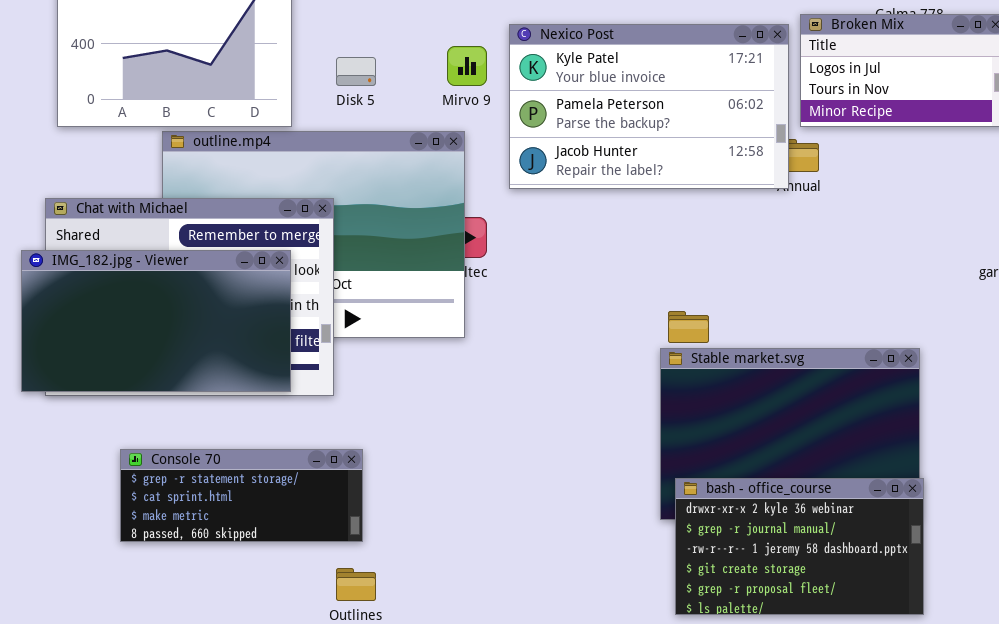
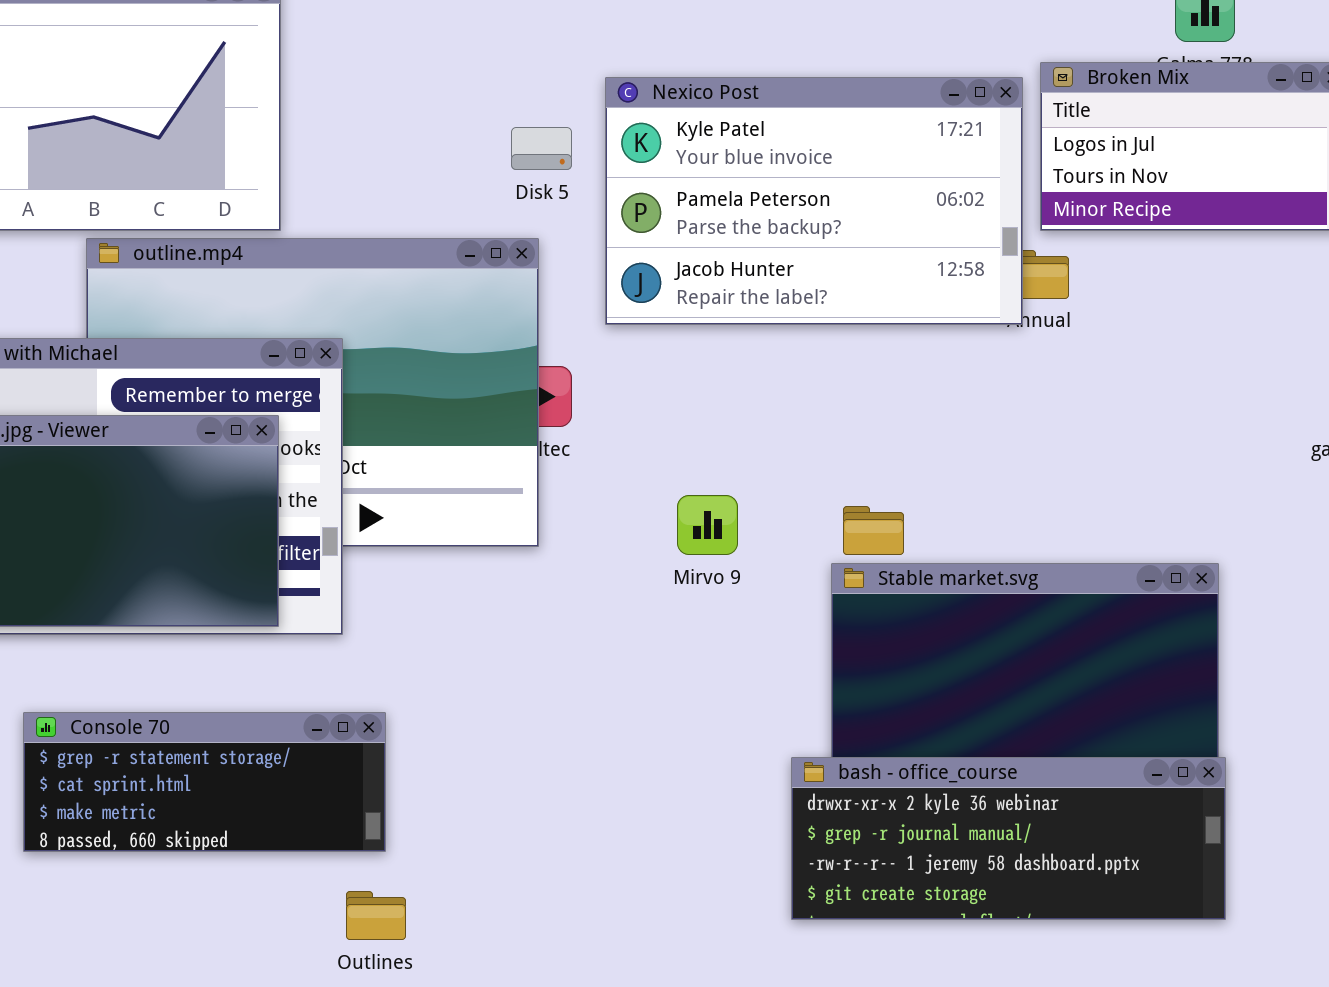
Mirvo 9: [447,46,487,86] -> [677,495,738,555], moved
Disk 5: [336,57,376,86] -> [511,127,572,170], moved
bash - office_course: [675,478,924,615] -> [791,757,1226,920], resized

